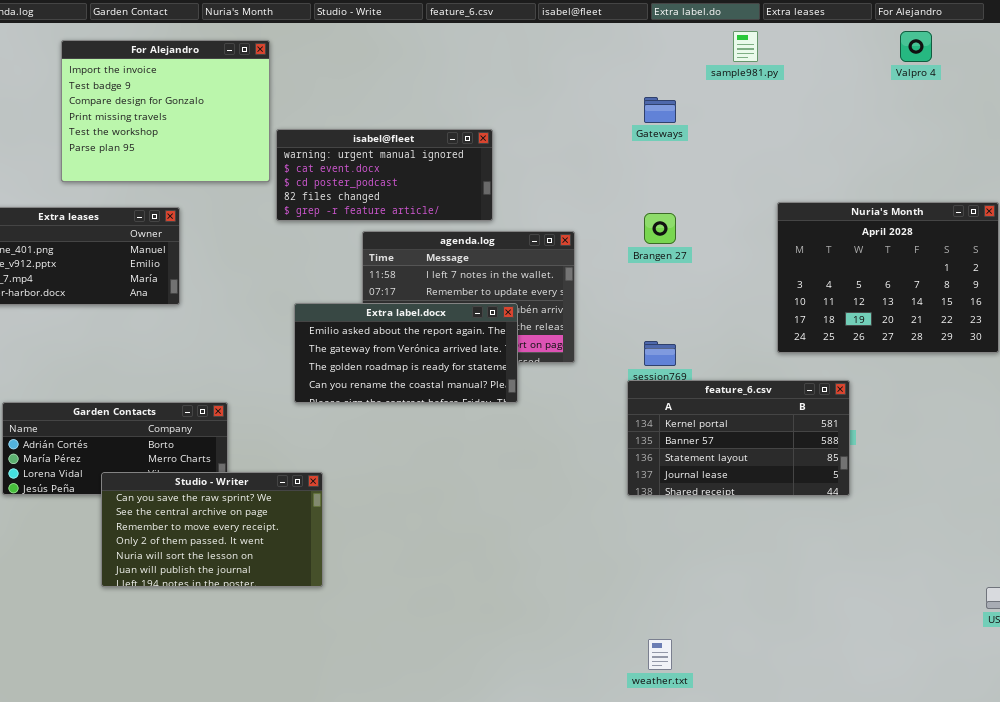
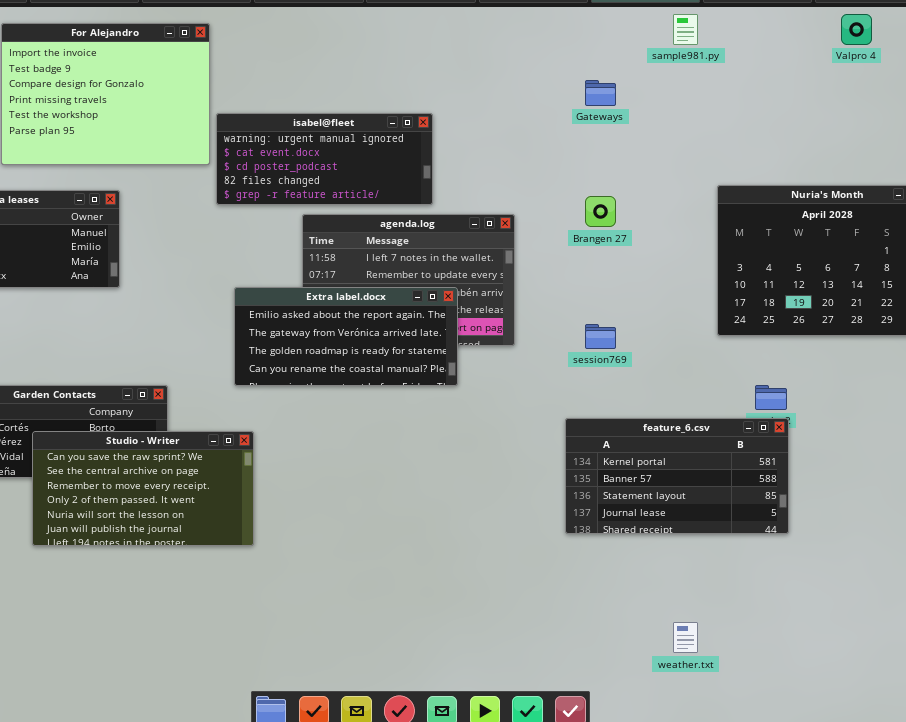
feature_6.csv: [627,380,850,496] -> [565,418,789,534], moved
Studio - Writer: [101,472,323,587] -> [32,431,254,546], moved
weather.txt: [648,639,672,670] -> [673,622,698,653], moved

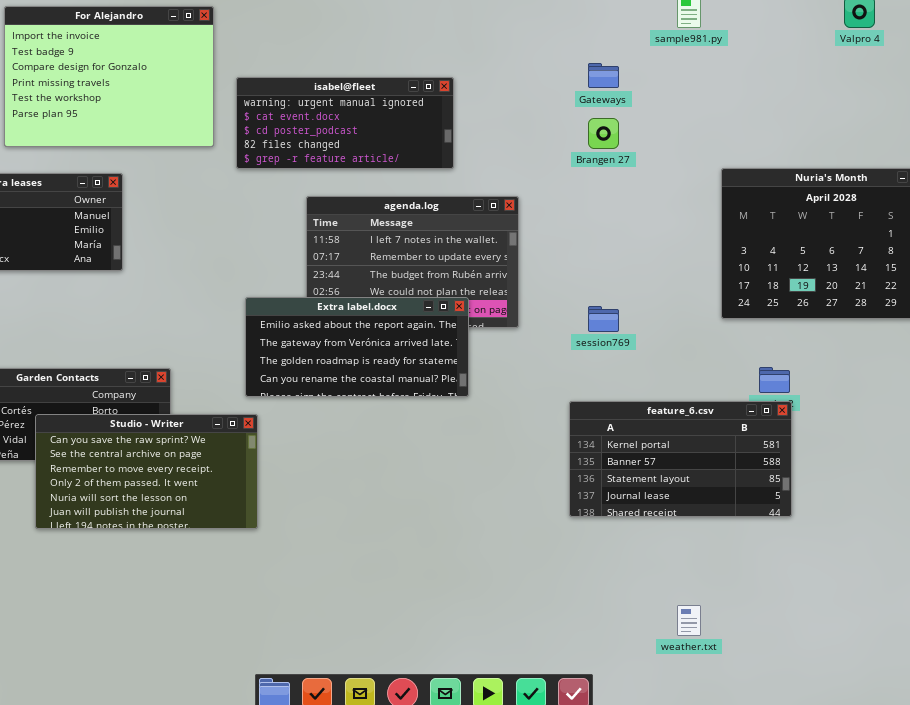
isabel@fleet: [216,113,433,205] -> [236,77,454,169], moved
Brangen 27: [585,196,616,227] -> [588,118,619,149], moved
Extra label.docx: [234,287,458,386] -> [245,297,469,397], moved

